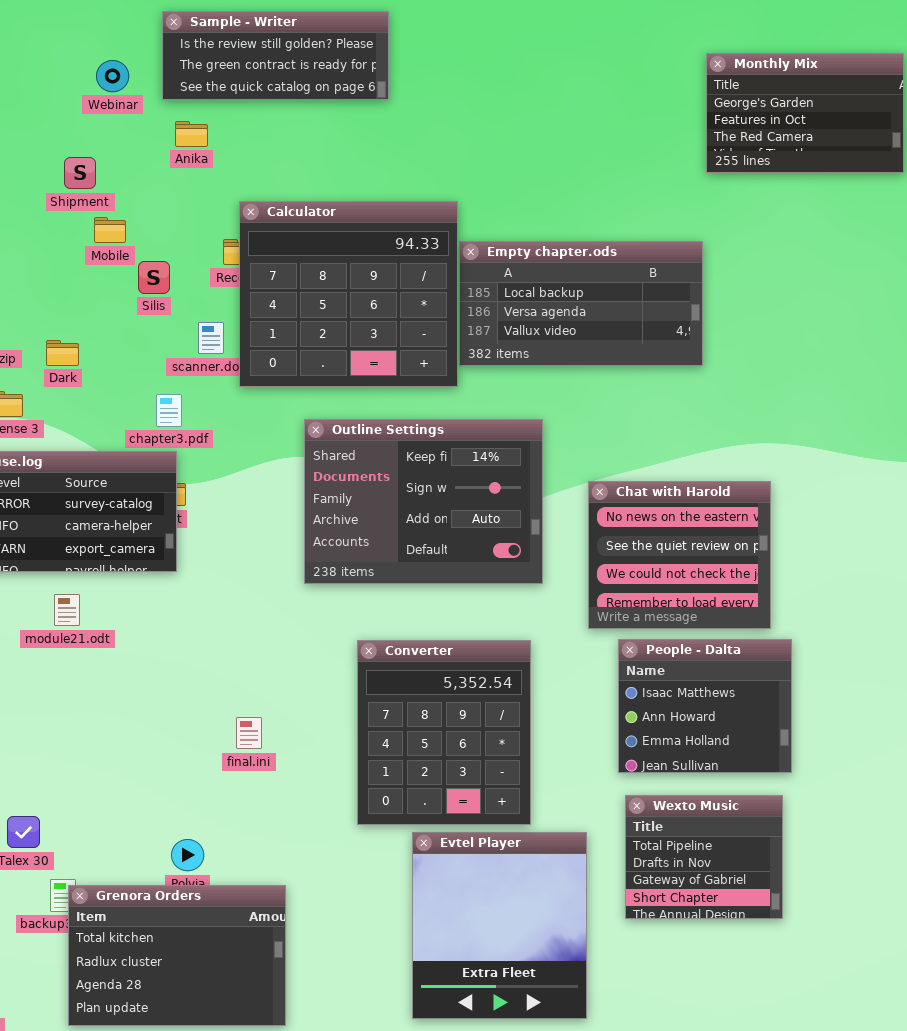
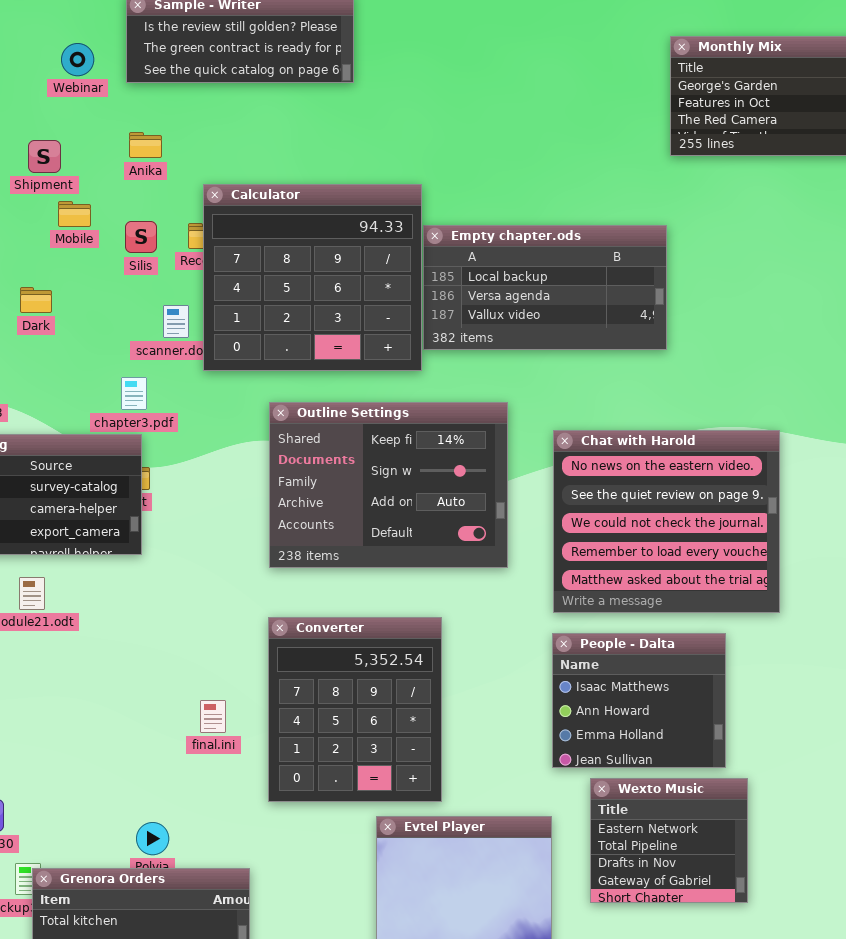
Anika: [175,121,208,147] -> [129,132,162,158], moved
Silis: [138,261,170,294] -> [125,221,157,253], moved
Dark: [46,340,79,366] -> [20,287,52,313], moved
Chat with Harold: [588,481,771,629] -> [553,430,780,613], resized
People - Dalta: [618,639,792,773] -> [552,633,726,768], moved
Converter: [357,640,531,825] -> [268,617,442,802], moved
Wexto Music: [625,795,783,919] -> [590,778,748,903], scrolled up 1 row

